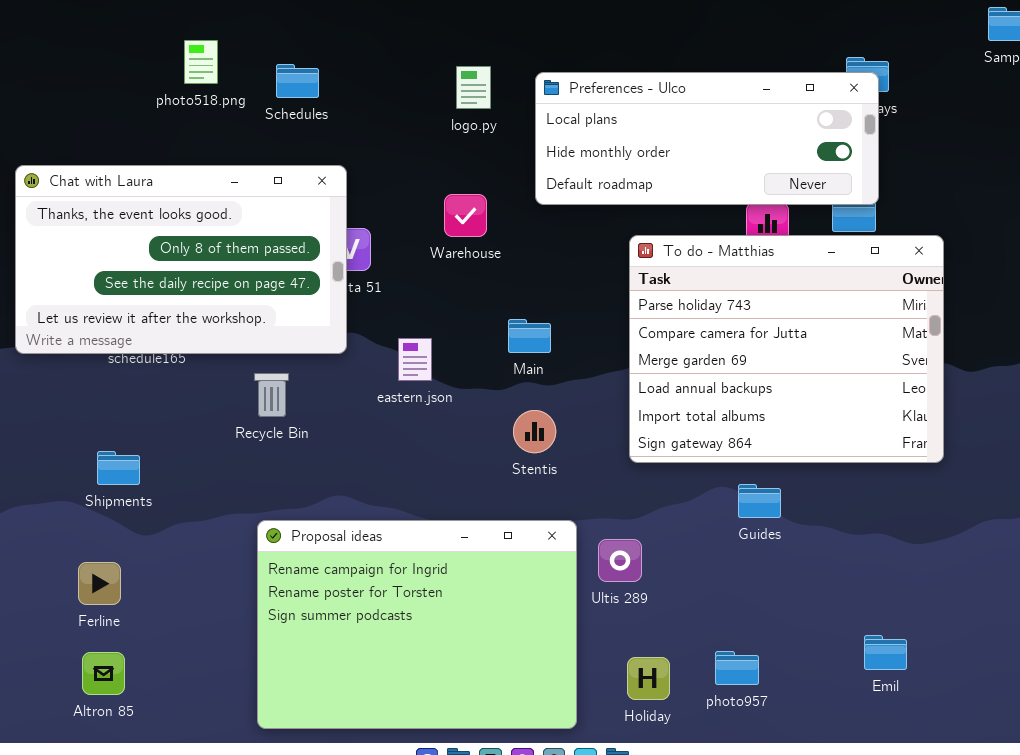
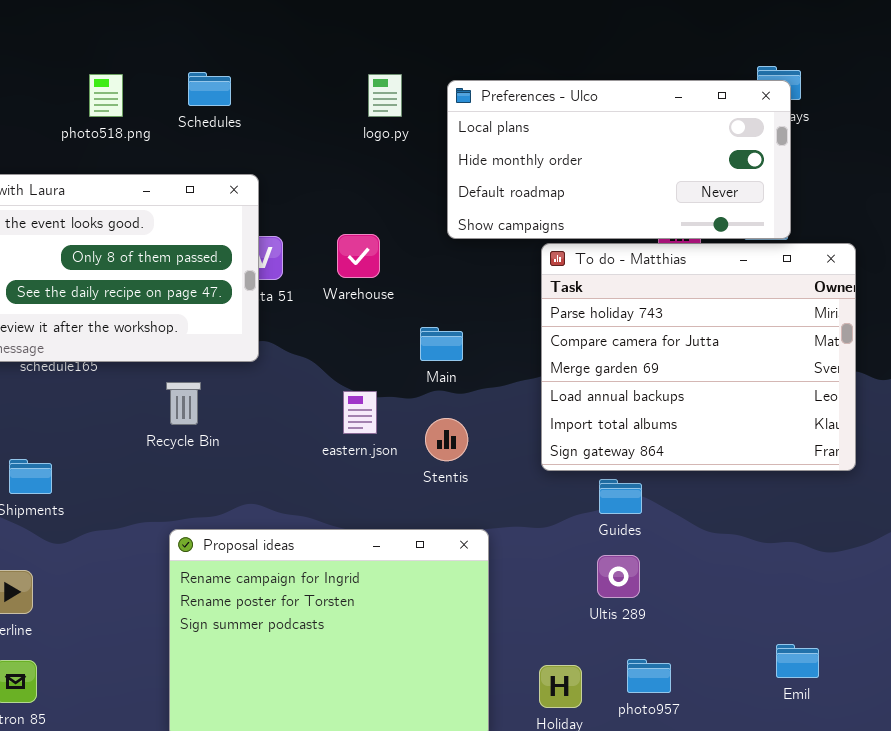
photo518.png: [184,40,218,84] -> [89,74,123,117], moved
Preferences - Ulco: [535,72,879,205] -> [447,80,791,239], resized
Warehouse: [444,194,487,237] -> [337,234,380,278], moved
eastern.json: [398,338,432,381] -> [343,391,377,434], moved
Guides: [738,484,781,518] -> [599,479,642,514], moved
Ultis 289: [598,539,642,582] -> [597,555,640,598], moved

